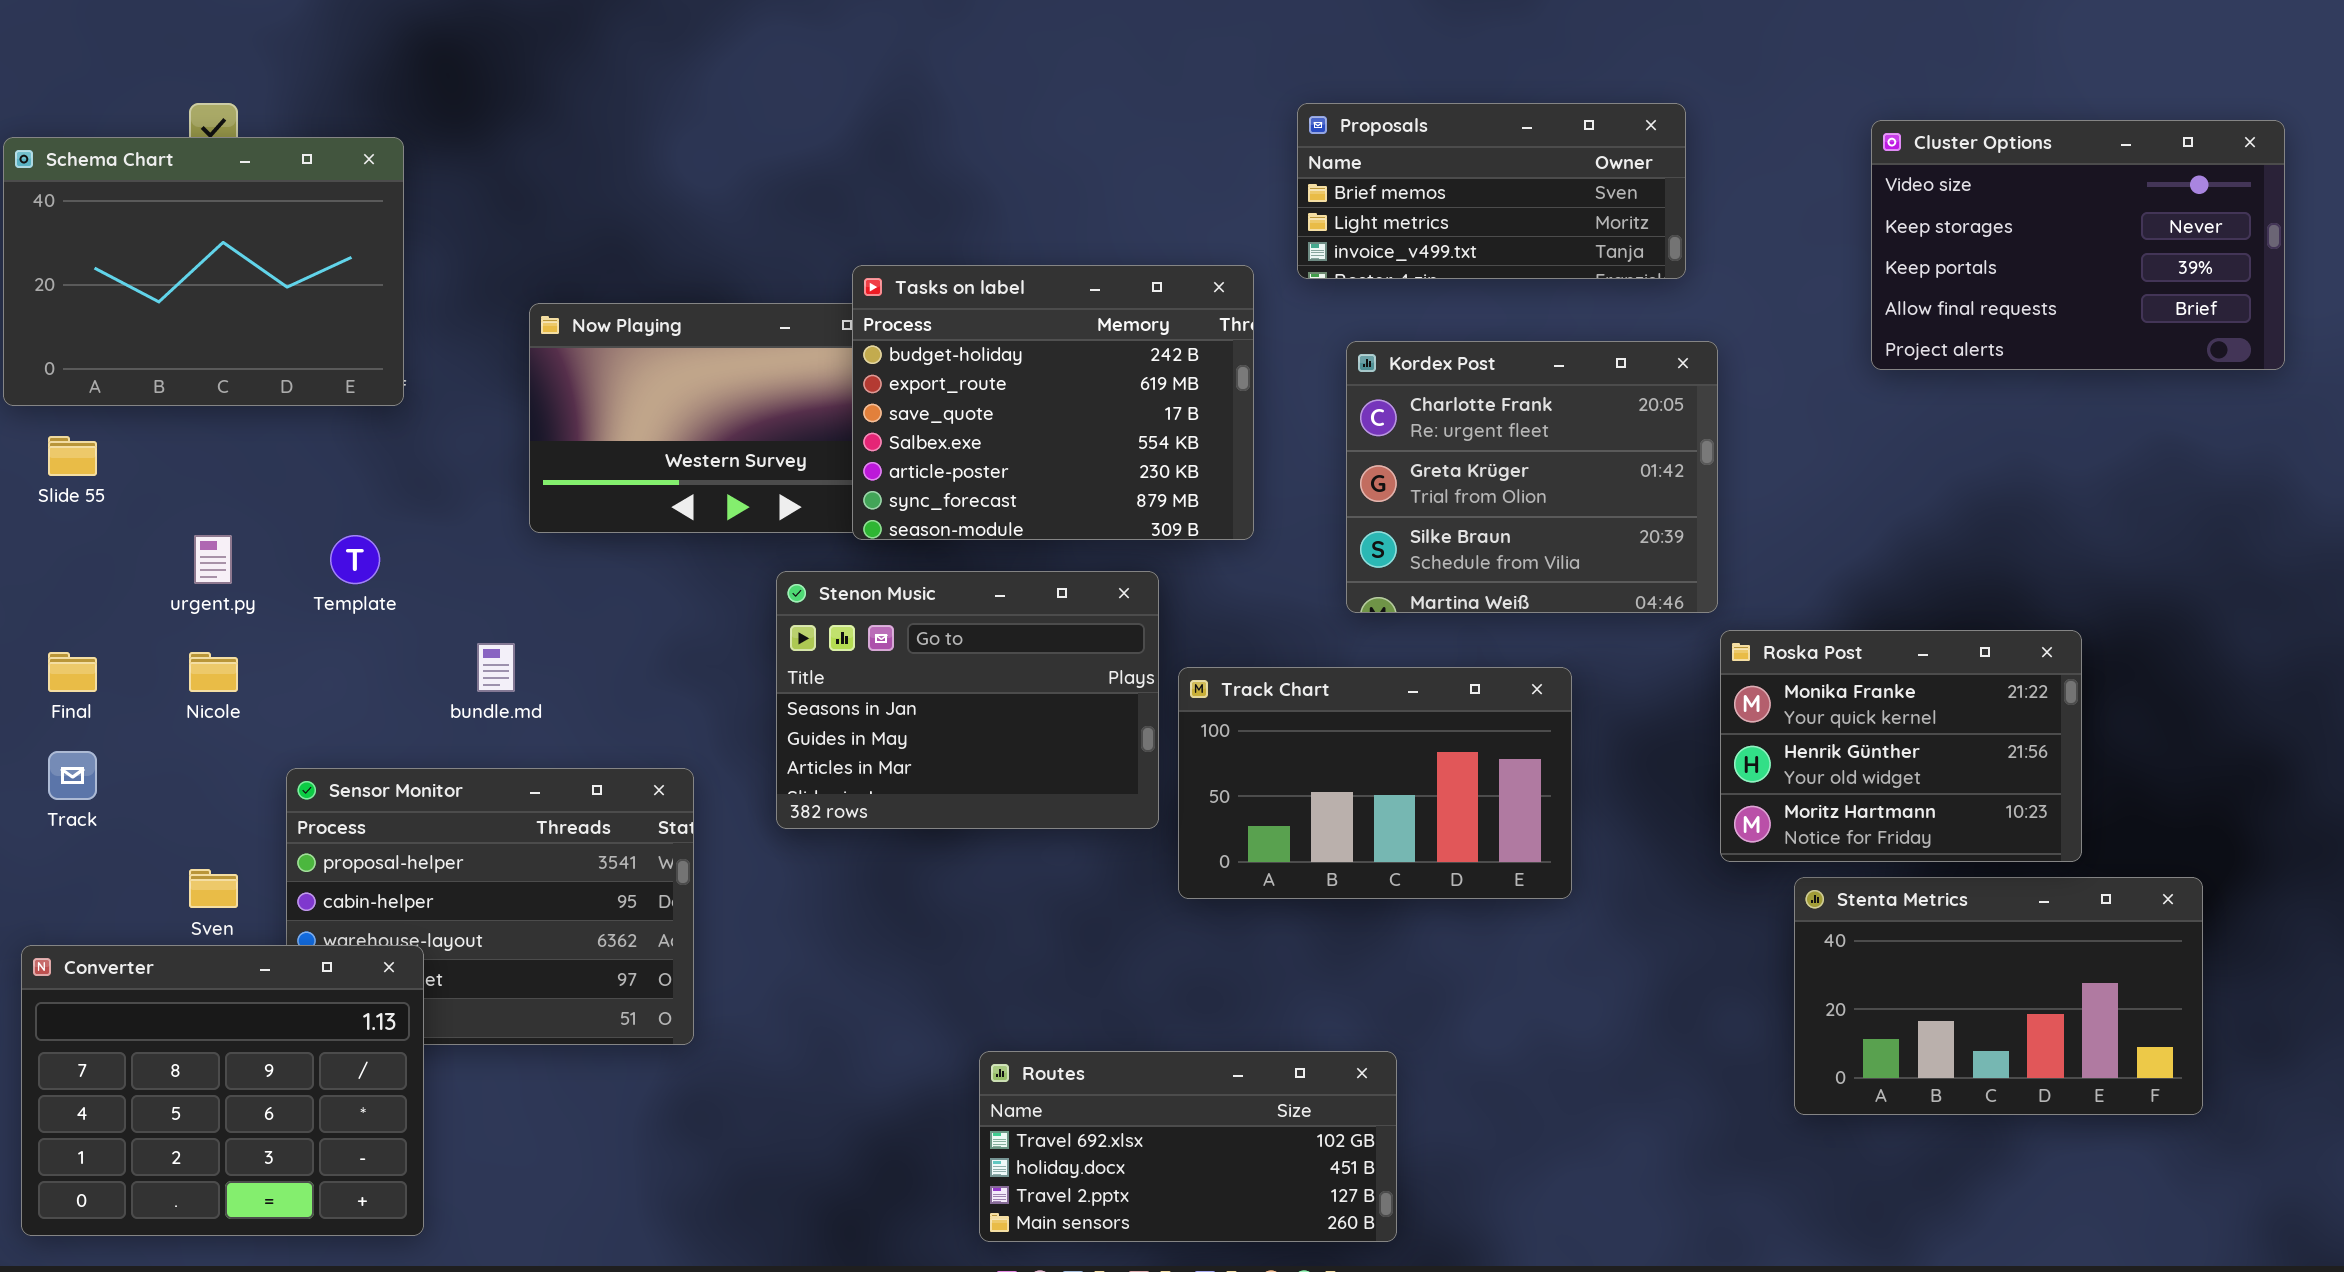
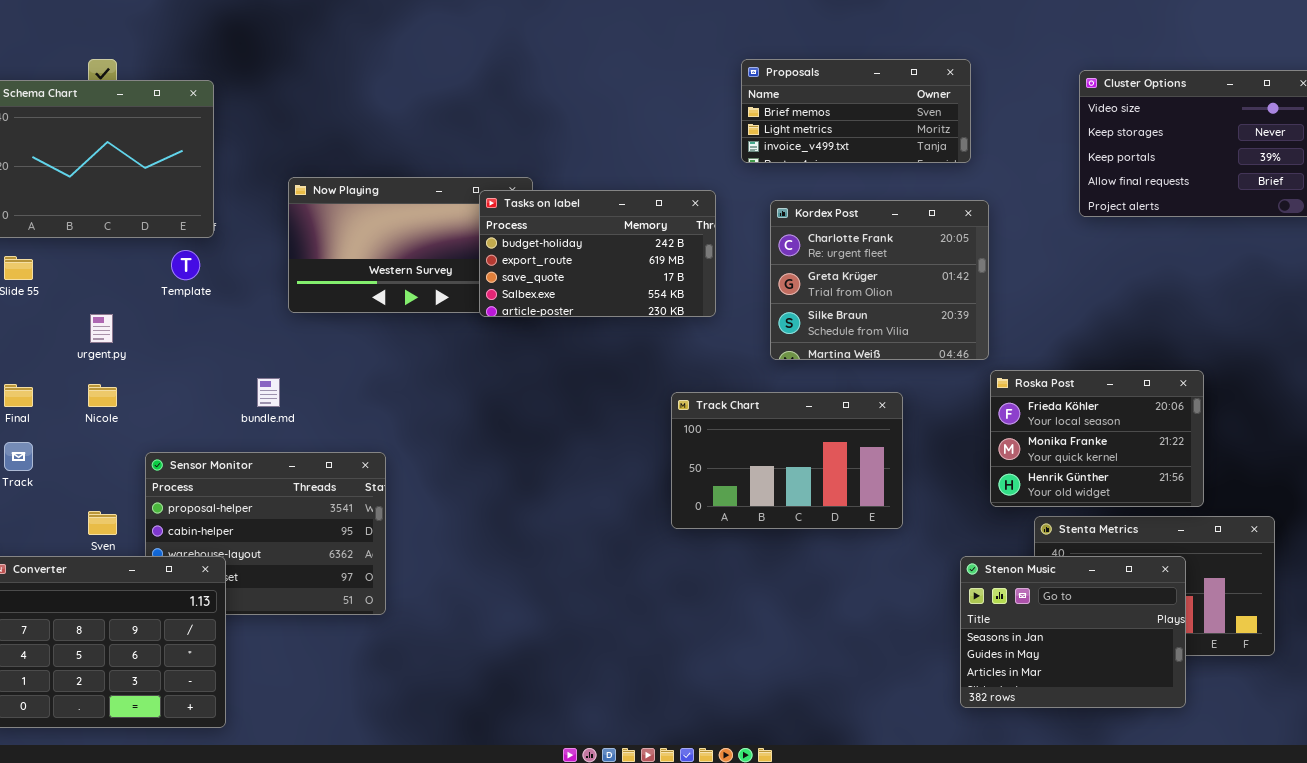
Tasks on label: [852,265,1254,540] -> [479,190,716,317], resized
Template: [330,535,380,584] -> [171,250,200,280], moved
Stenon Music: [776,571,1159,829] -> [960,556,1186,708], moved
Roska Post: [1720,630,2082,862] -> [990,370,1204,507], scrolled up 1 row
Routes: [979,1051,1397,1242] -> none, closed

